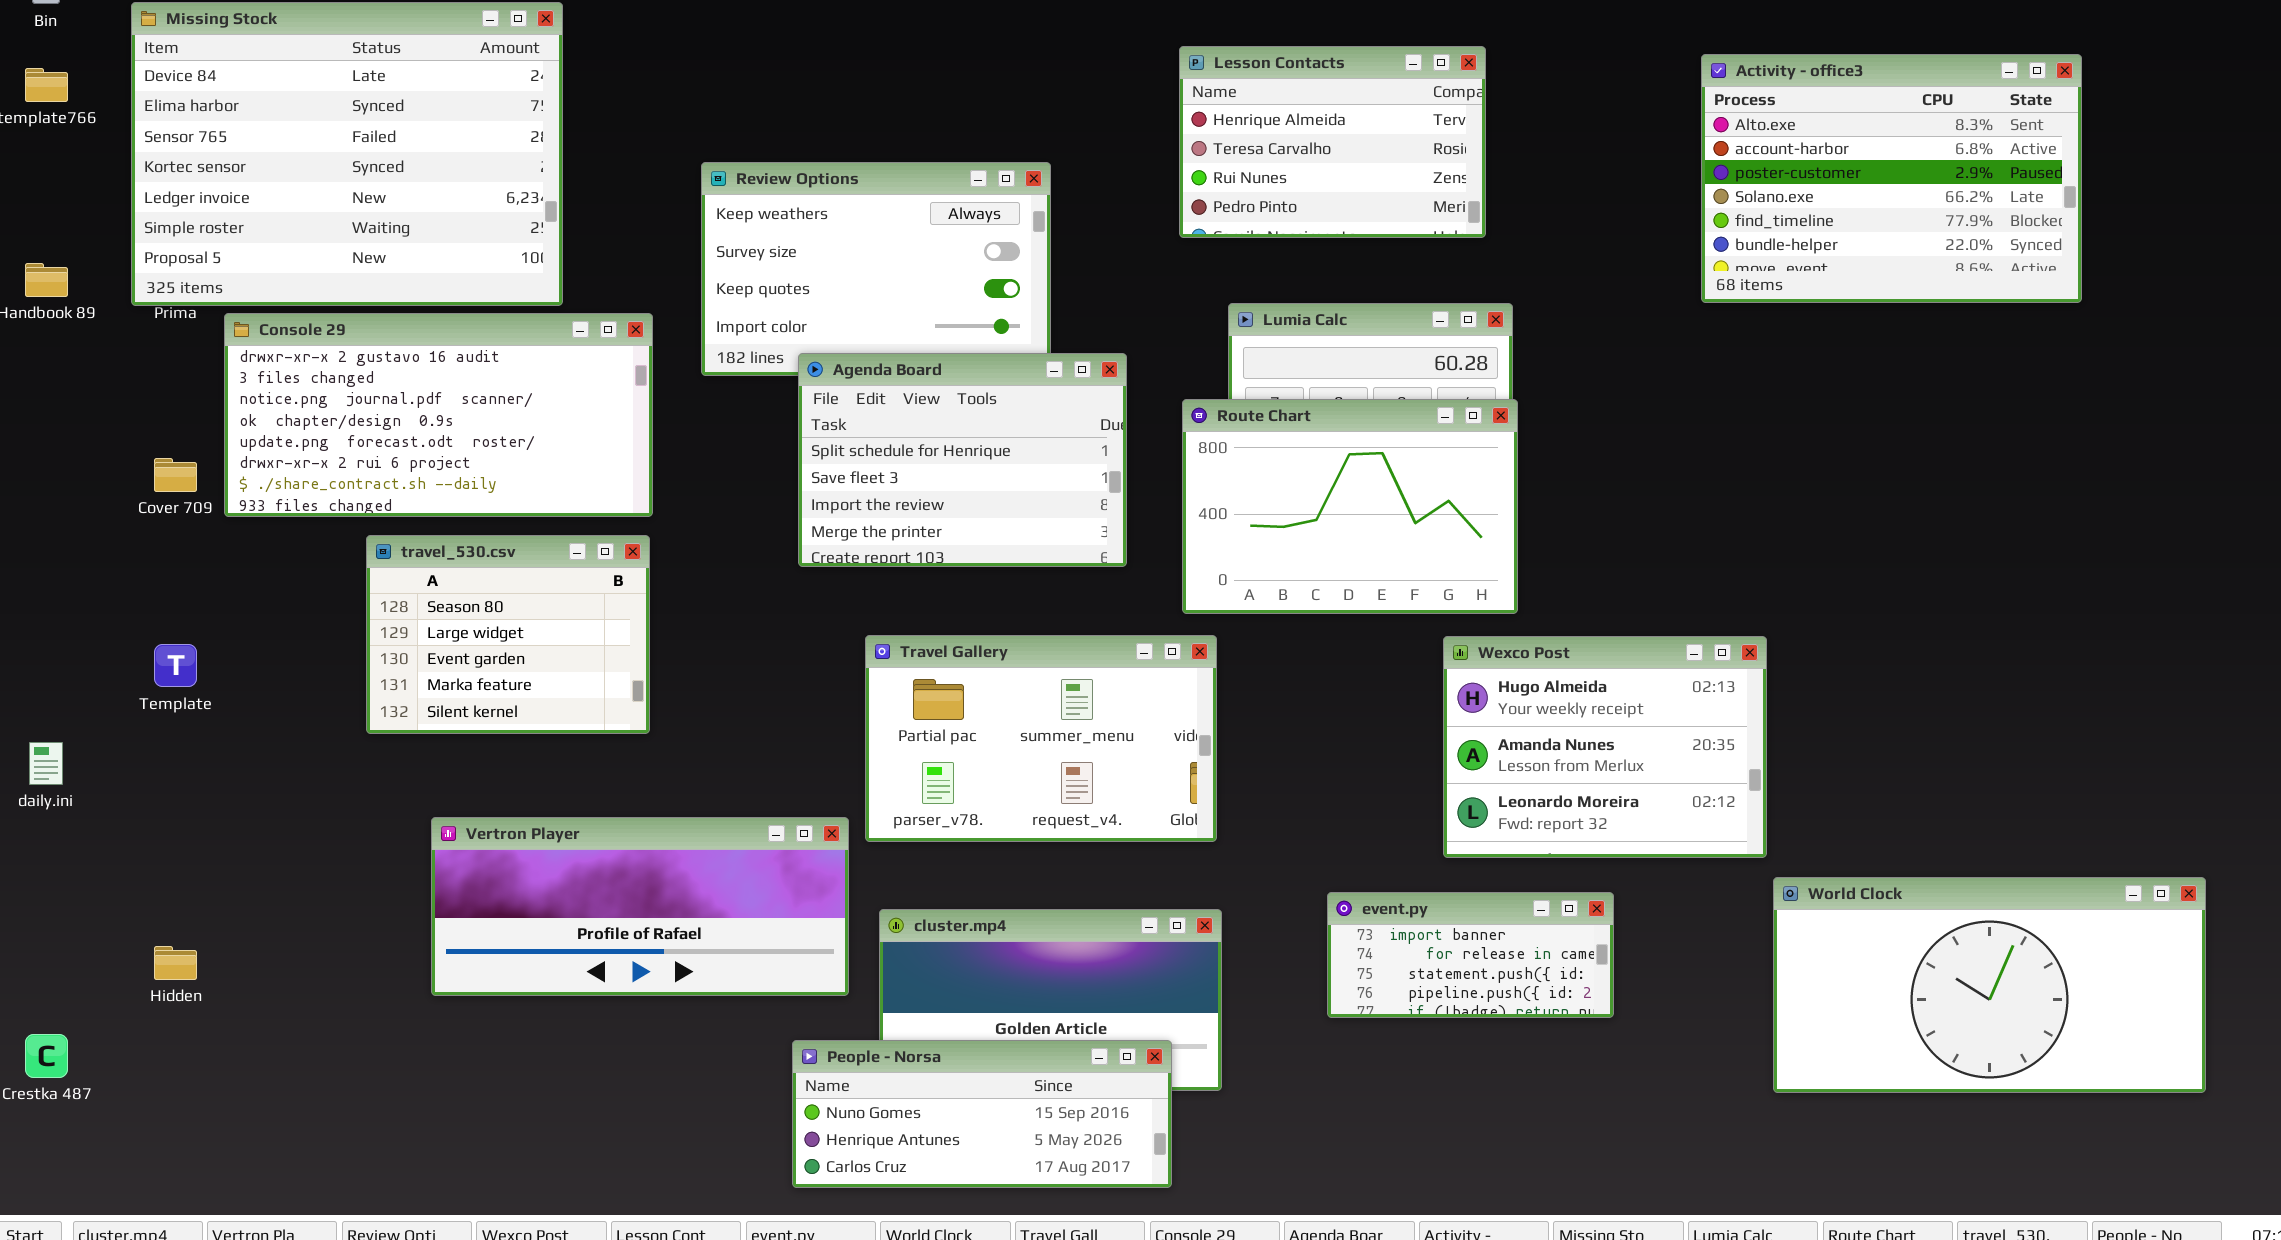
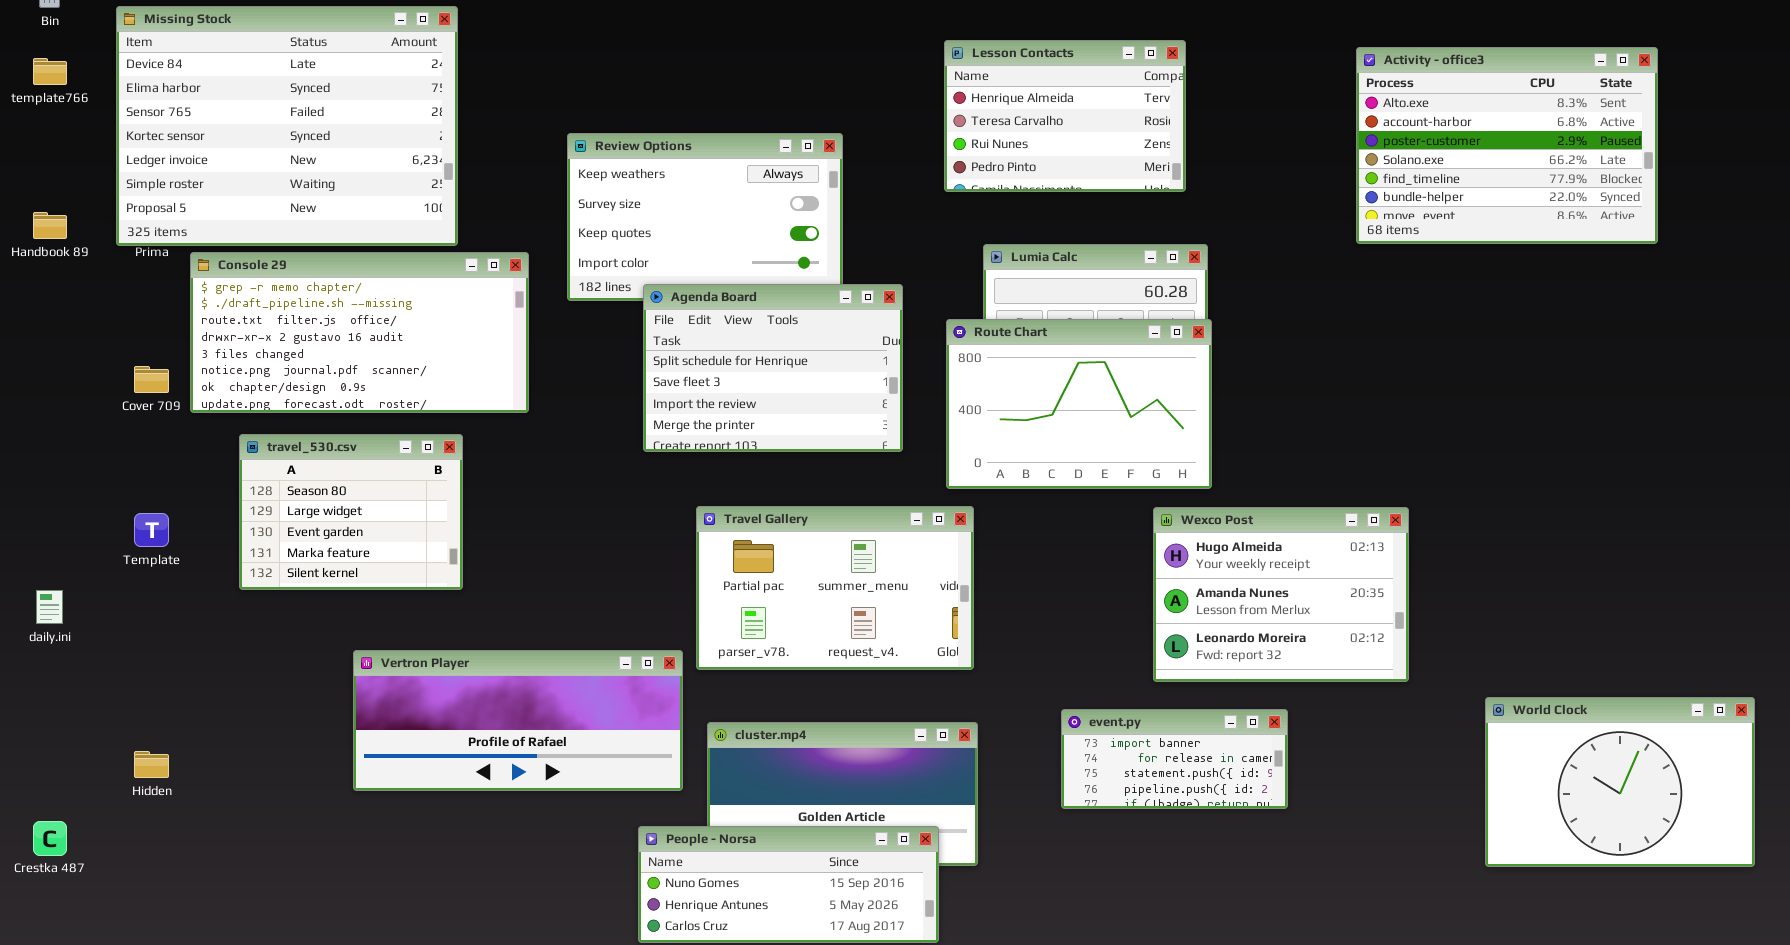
Console 29: [224,313,653,517] -> [190,252,529,413], scrolled up 3 rows
travel_530.csv: [366,535,650,734] -> [239,434,463,590], moved
World Clock: [1773,877,2206,1093] -> [1485,697,1755,867], resized

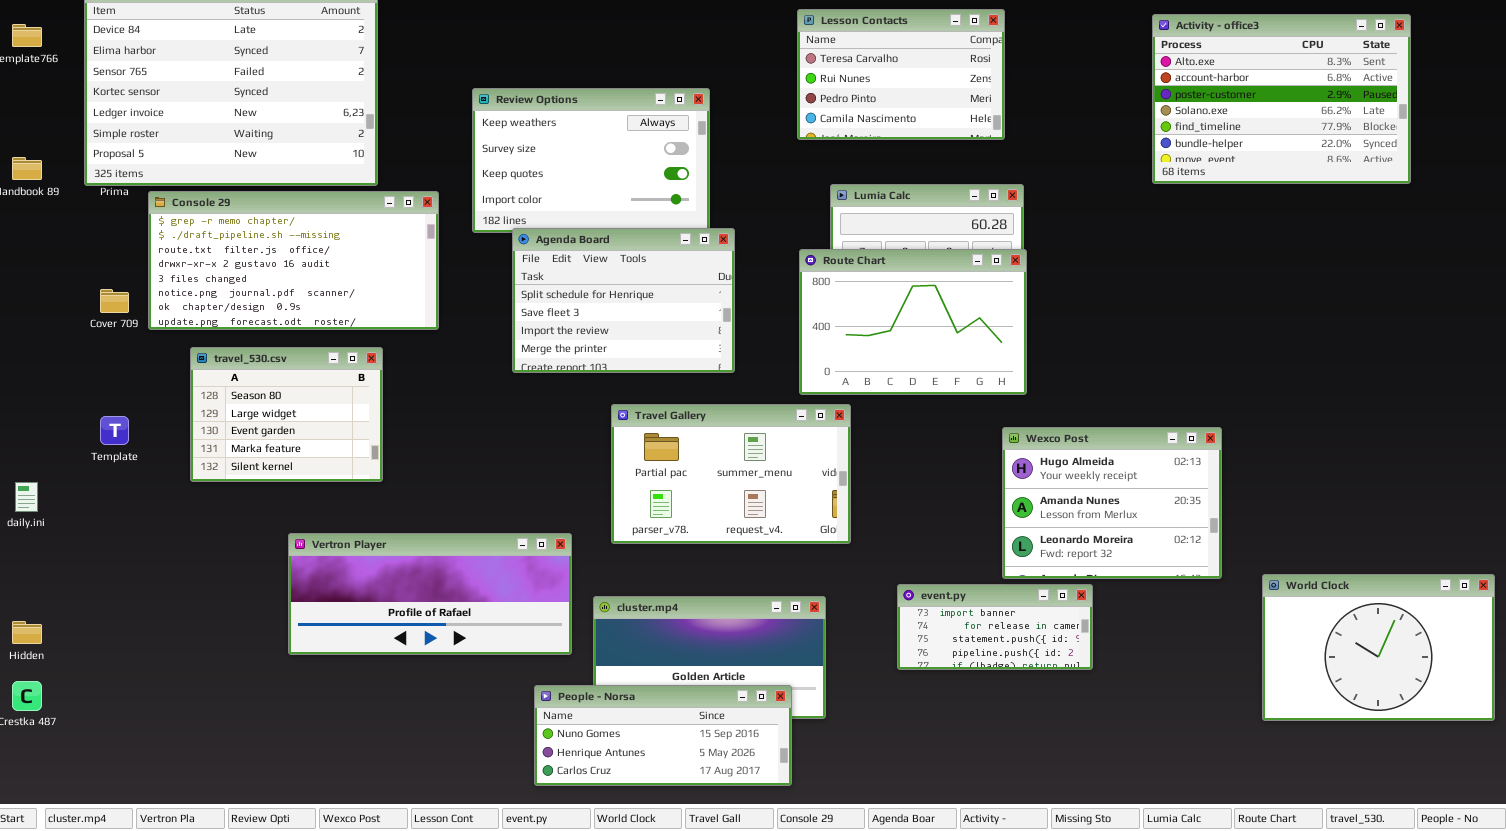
Lesson Contacts: [944,40,1186,192] -> [797,9,1005,140], scrolled down 1 row
Agenda Board: [643,284,903,452] -> [512,228,735,373], moved
Travel Gallery: [696,506,974,670] -> [611,404,851,544], moved
Wexco Post: [1153,507,1409,682] -> [1002,427,1222,579], moved
Hidden: [134,751,169,778] -> [12,621,42,644], moved

